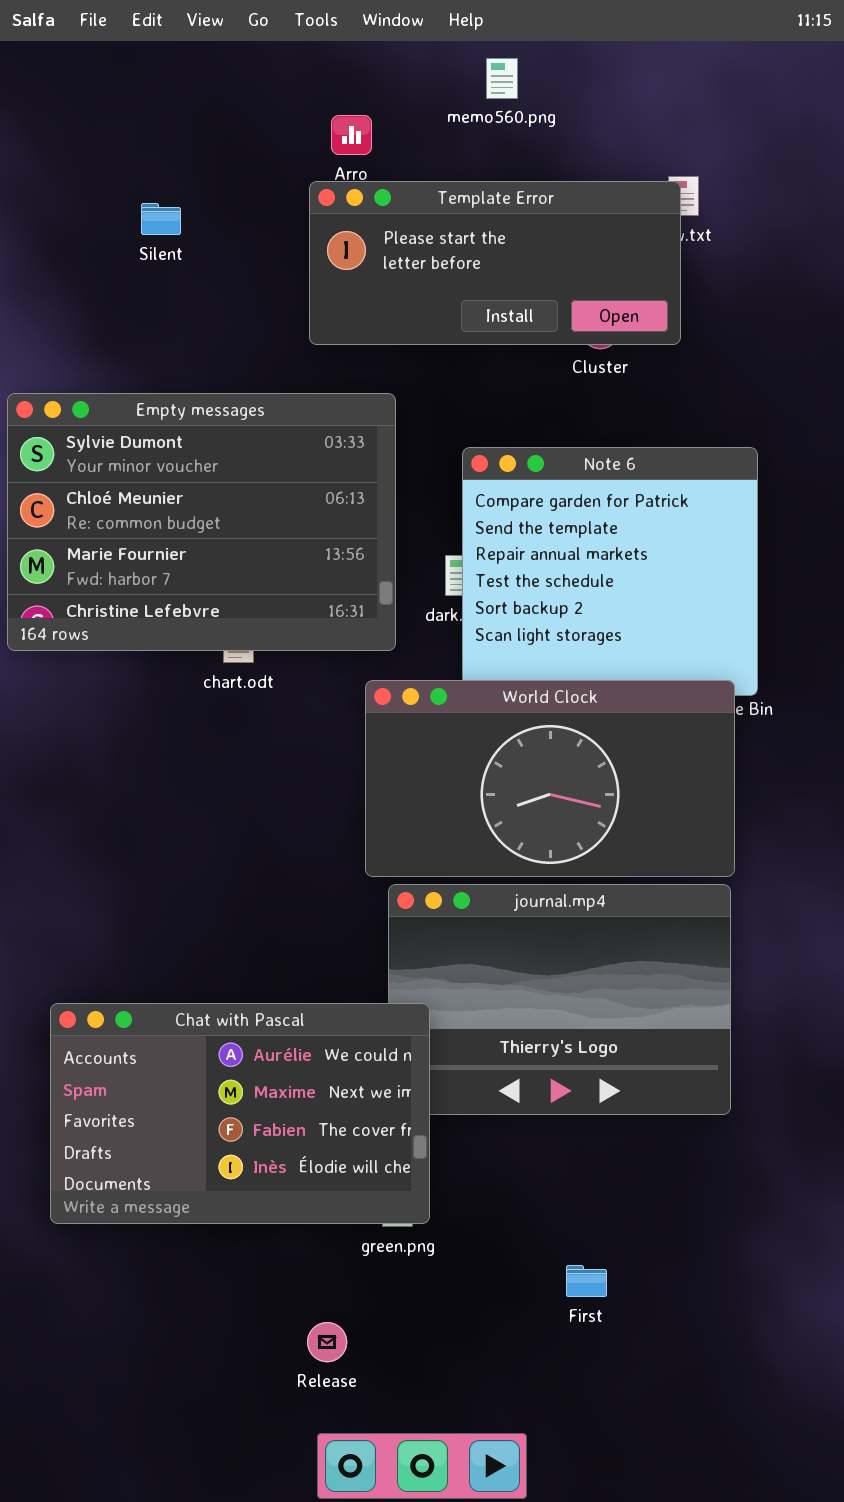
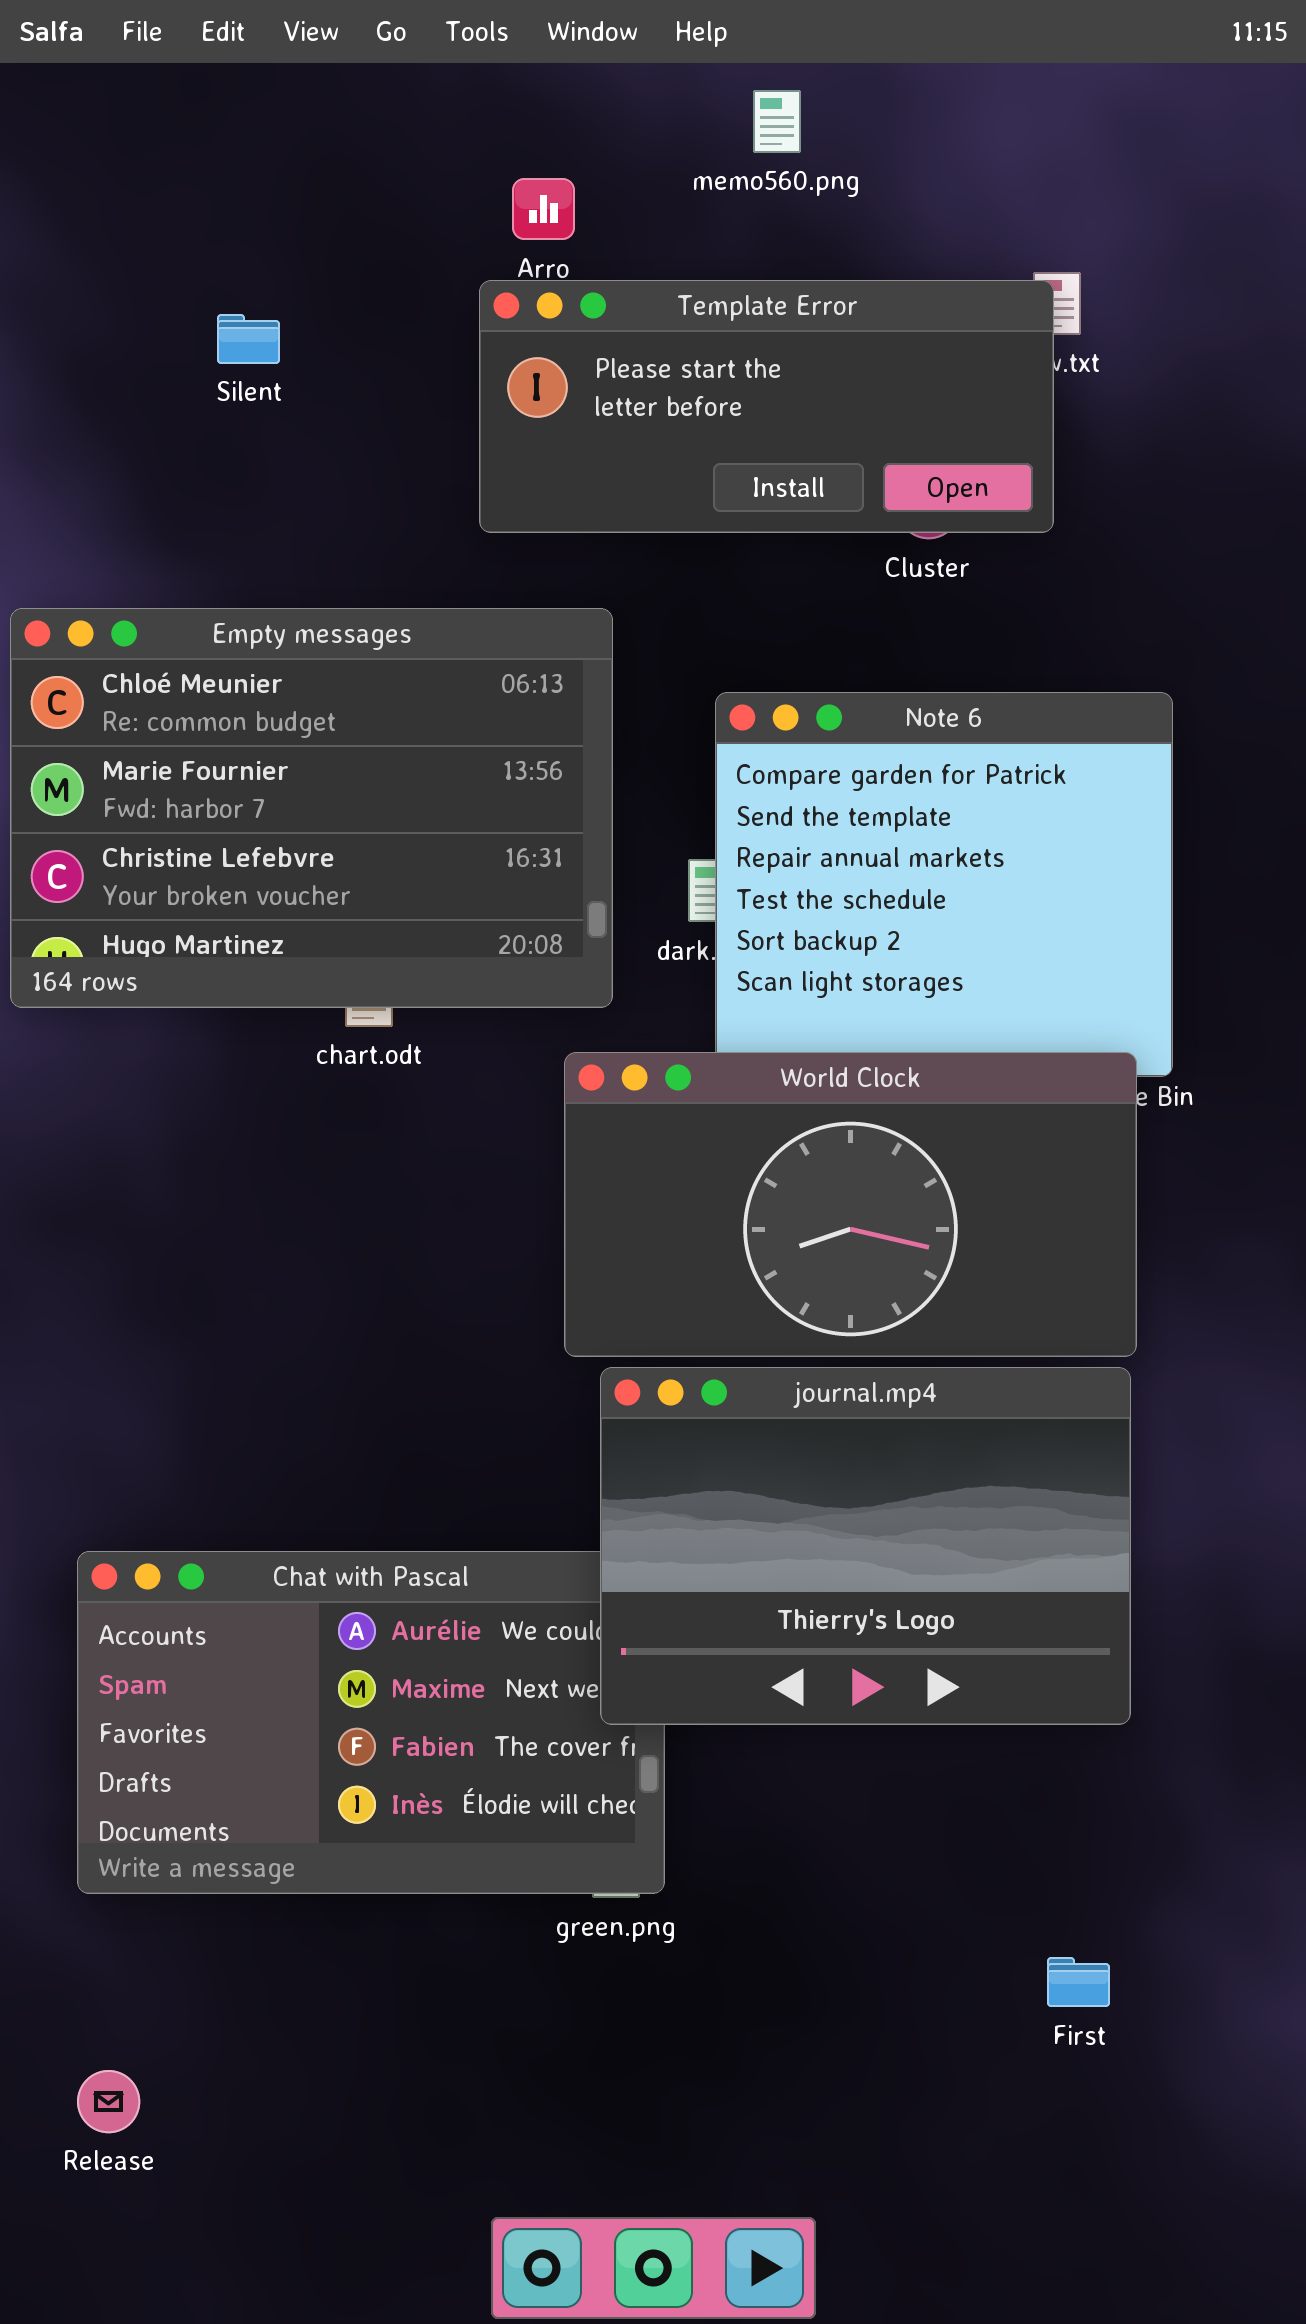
Empty messages: [7,393,396,651] -> [10,608,613,1008], scrolled down 1 row
journal.mp4: [388,884,731,1115] -> [600,1367,1131,1725], raised
First: [566,1265,607,1297] -> [1047,1957,1110,2007], moved
Release: [307,1322,347,1362] -> [77,2070,140,2133], moved

